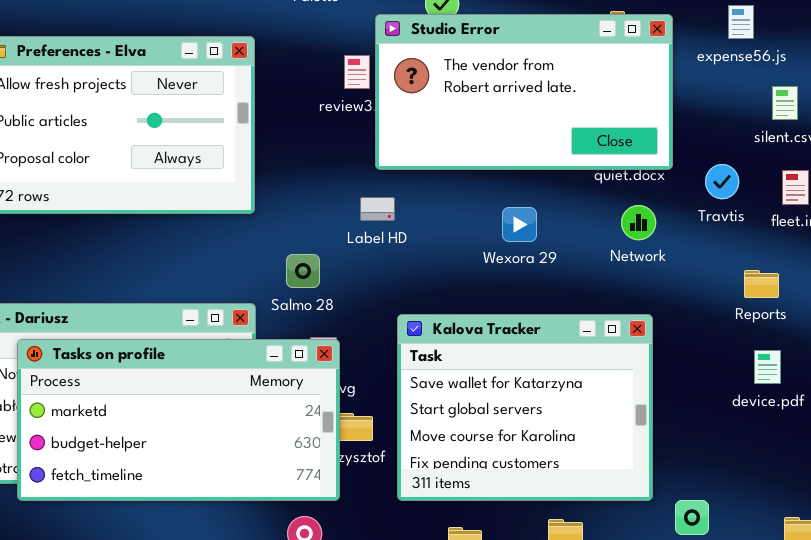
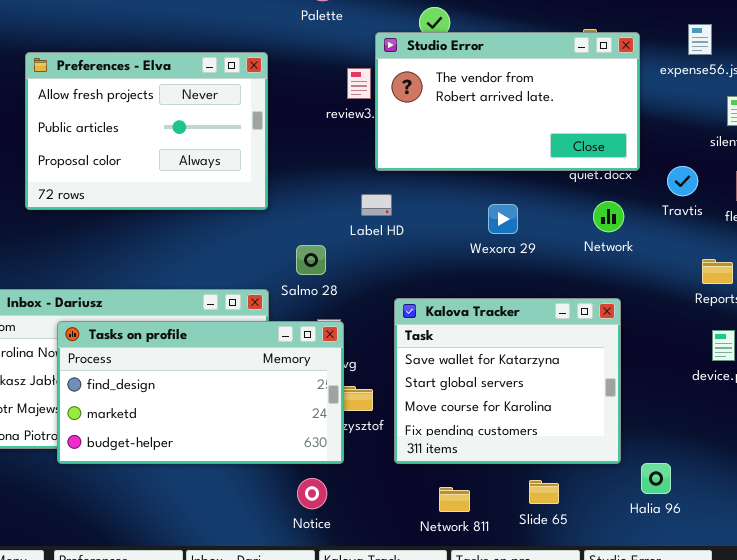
Tasks on profile: [17,339,340,501] -> [57,321,344,464], scrolled up 1 row

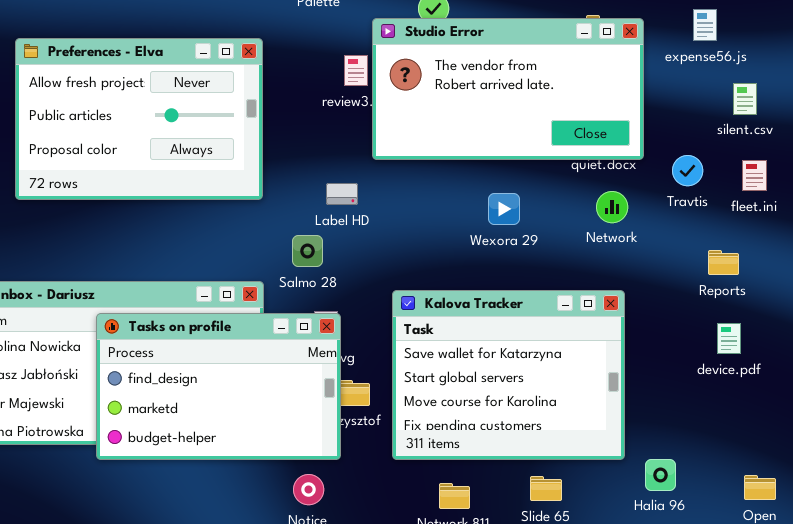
Label HD: [361,194,392,216] -> [326,183,358,205], moved
Tasks on profile: [57,321,344,464] -> [96,313,341,460], resized

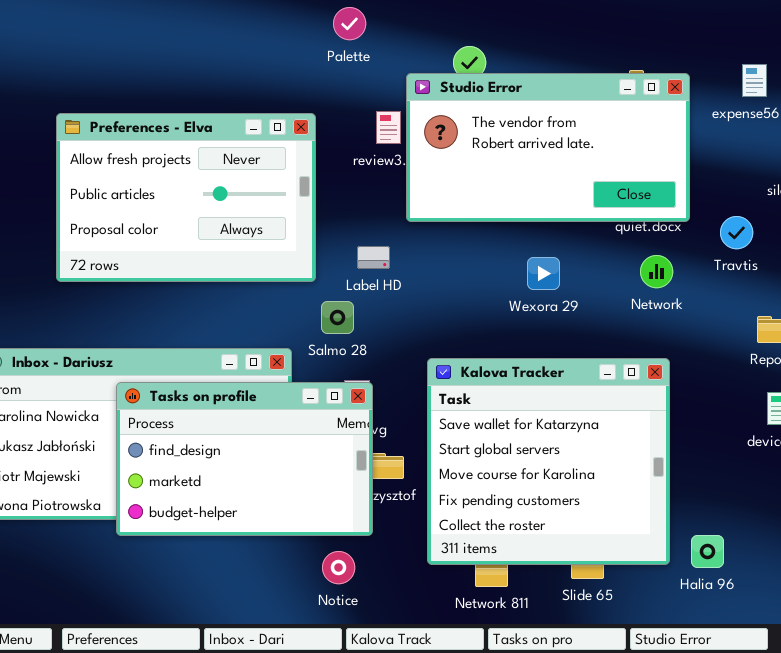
Preferences - Elva: [15,38,263,200] -> [56,113,316,282], moved
Kalova Tracker: [392,290,625,460] -> [427,358,670,565], resized

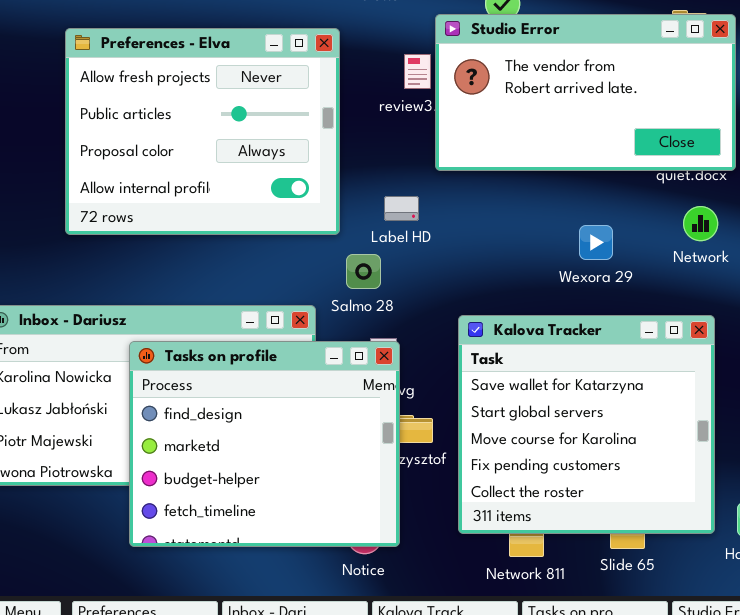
Preferences - Elva: [56,113,316,282] -> [65,28,340,235], resized
Wexora 29: [527,257,560,290] -> [579,225,613,260], moved
Tasks on profile: [116,382,373,536] -> [129,341,400,547], resized

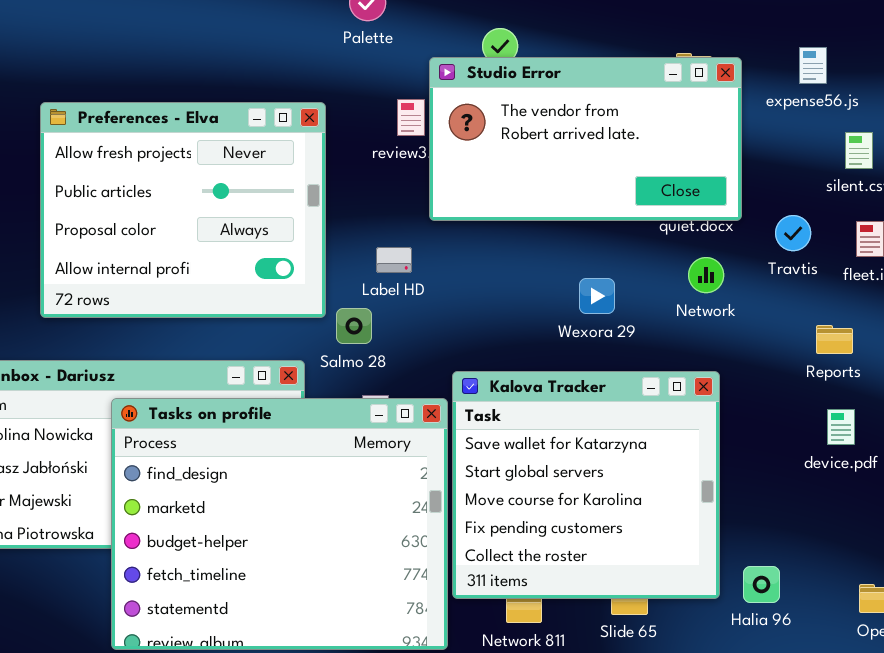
Preferences - Elva: [65,28,340,235] -> [40,102,326,318], moved
Tasks on profile: [129,341,400,547] -> [111,398,448,650], resized

